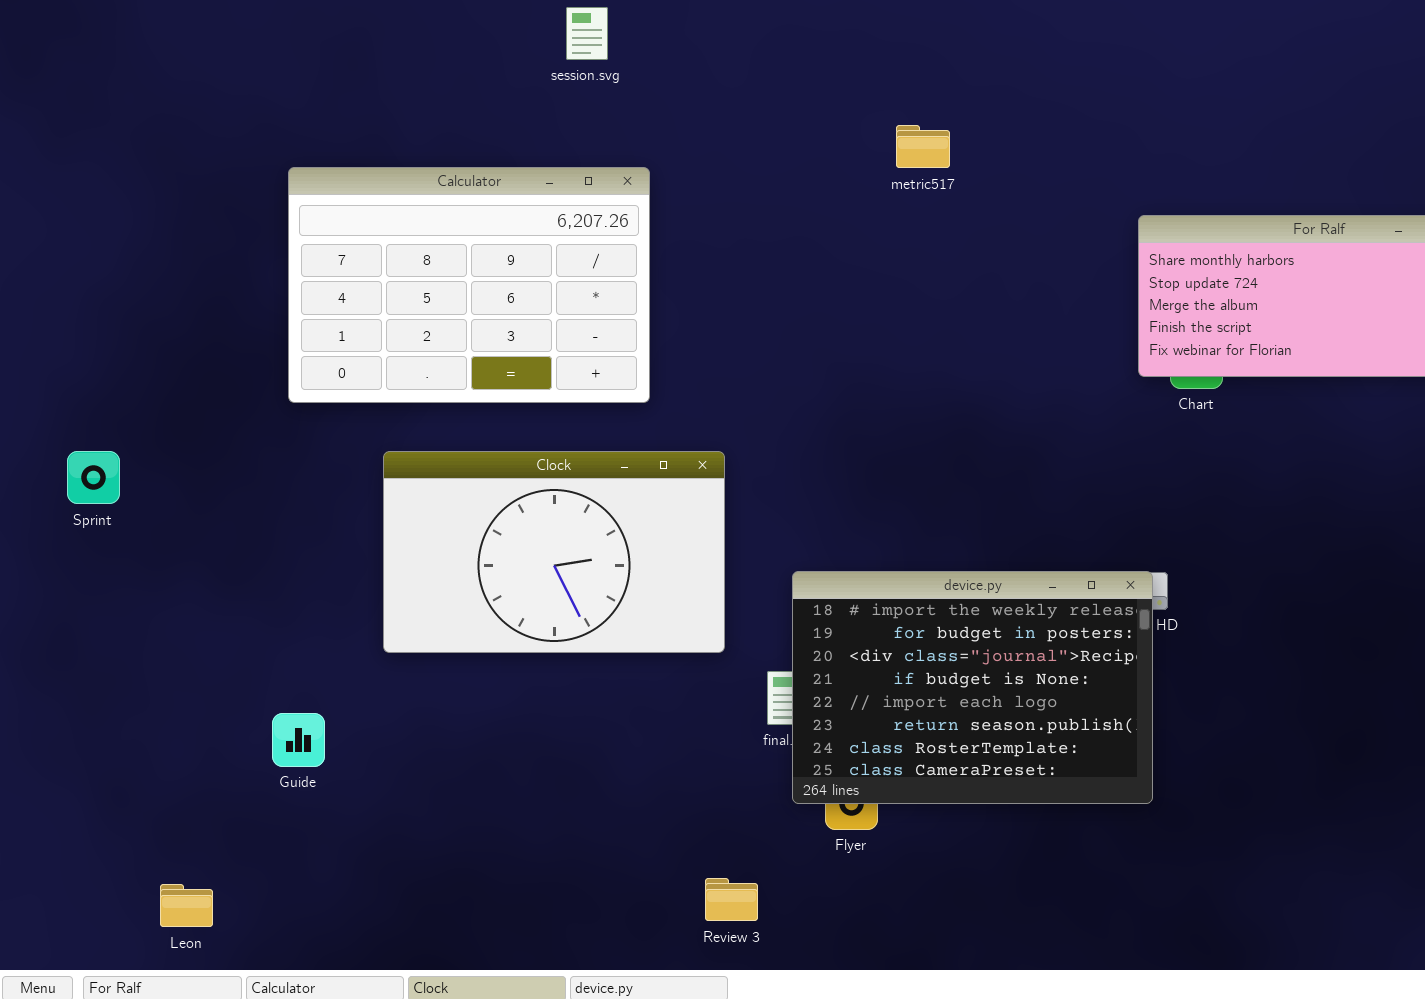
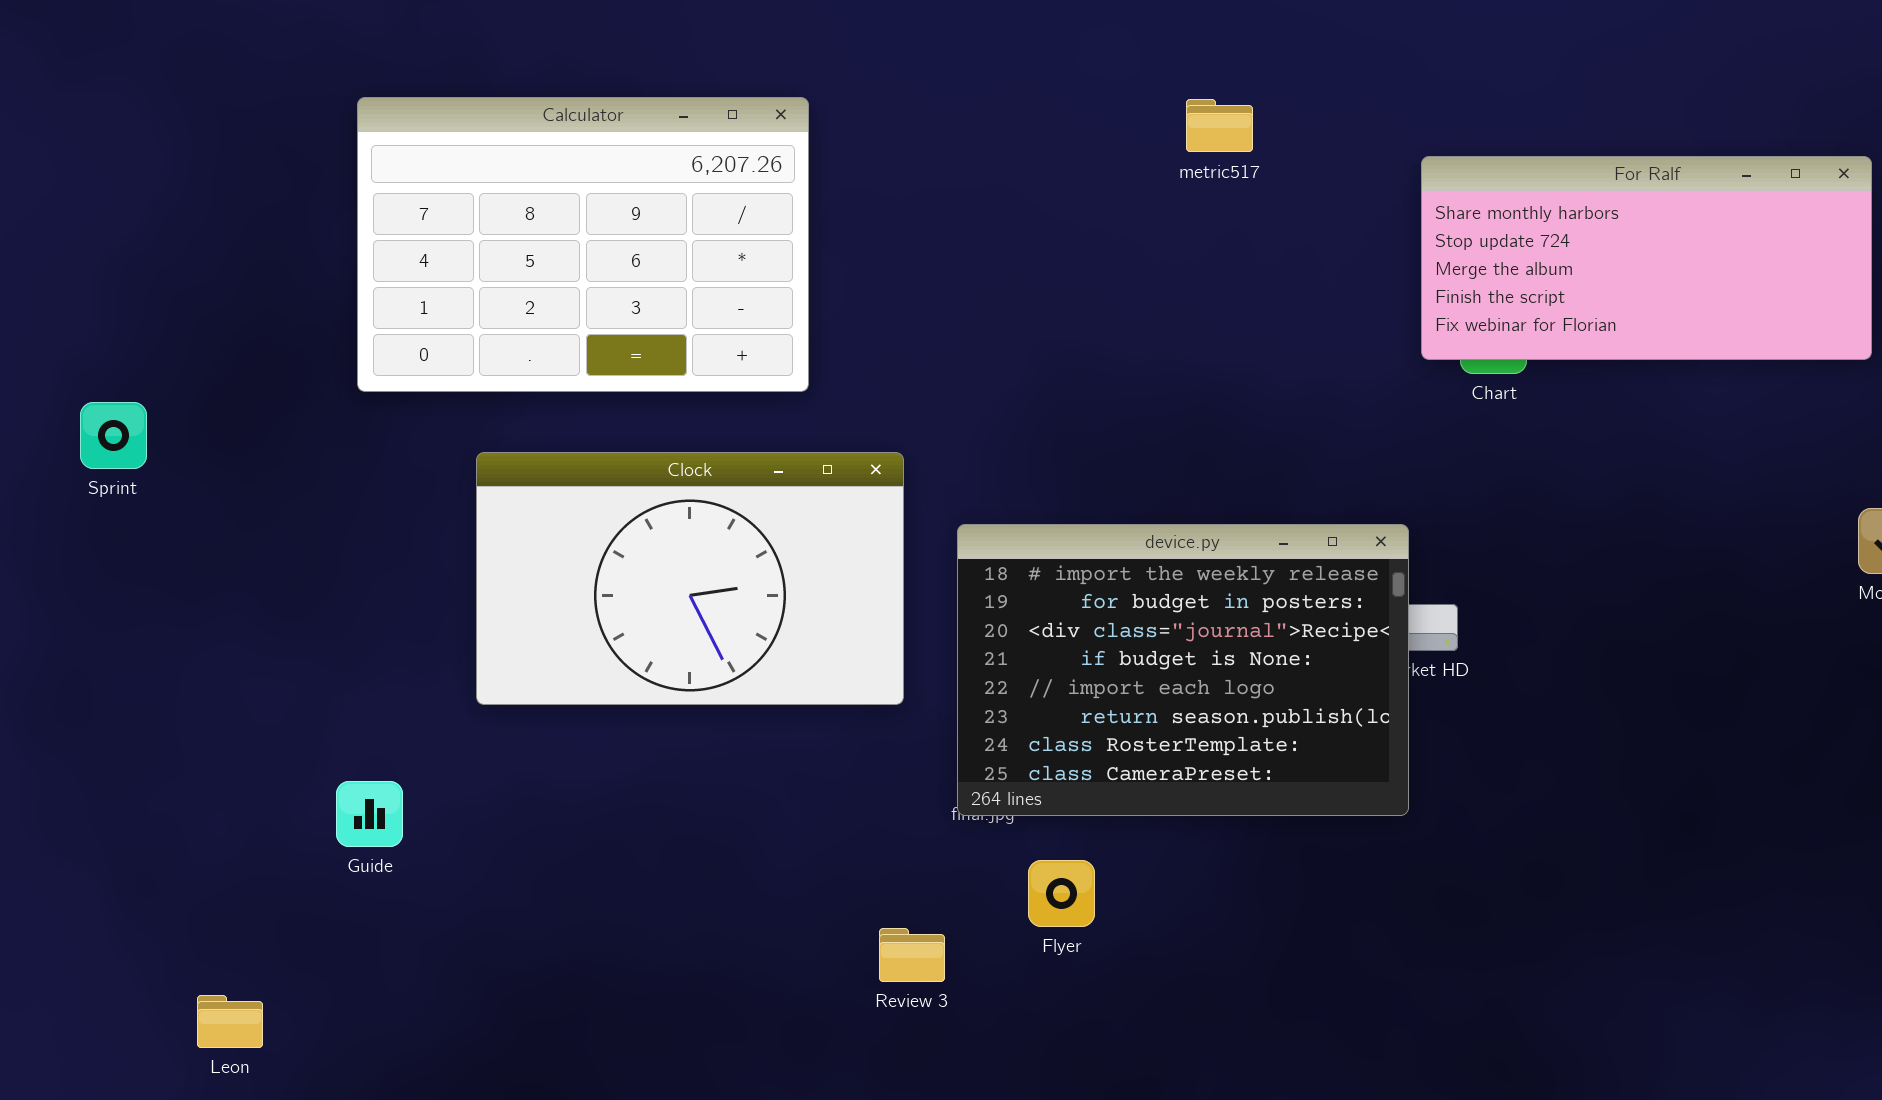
metric517: [896,125,950,168] -> [1186,99,1253,152], moved
Sprint: [67,451,120,504] -> [80,402,147,469], moved
device.py: [792,571,1153,804] -> [957,524,1409,816], moved
Review 3: [705,878,758,921] -> [879,928,945,982], moved

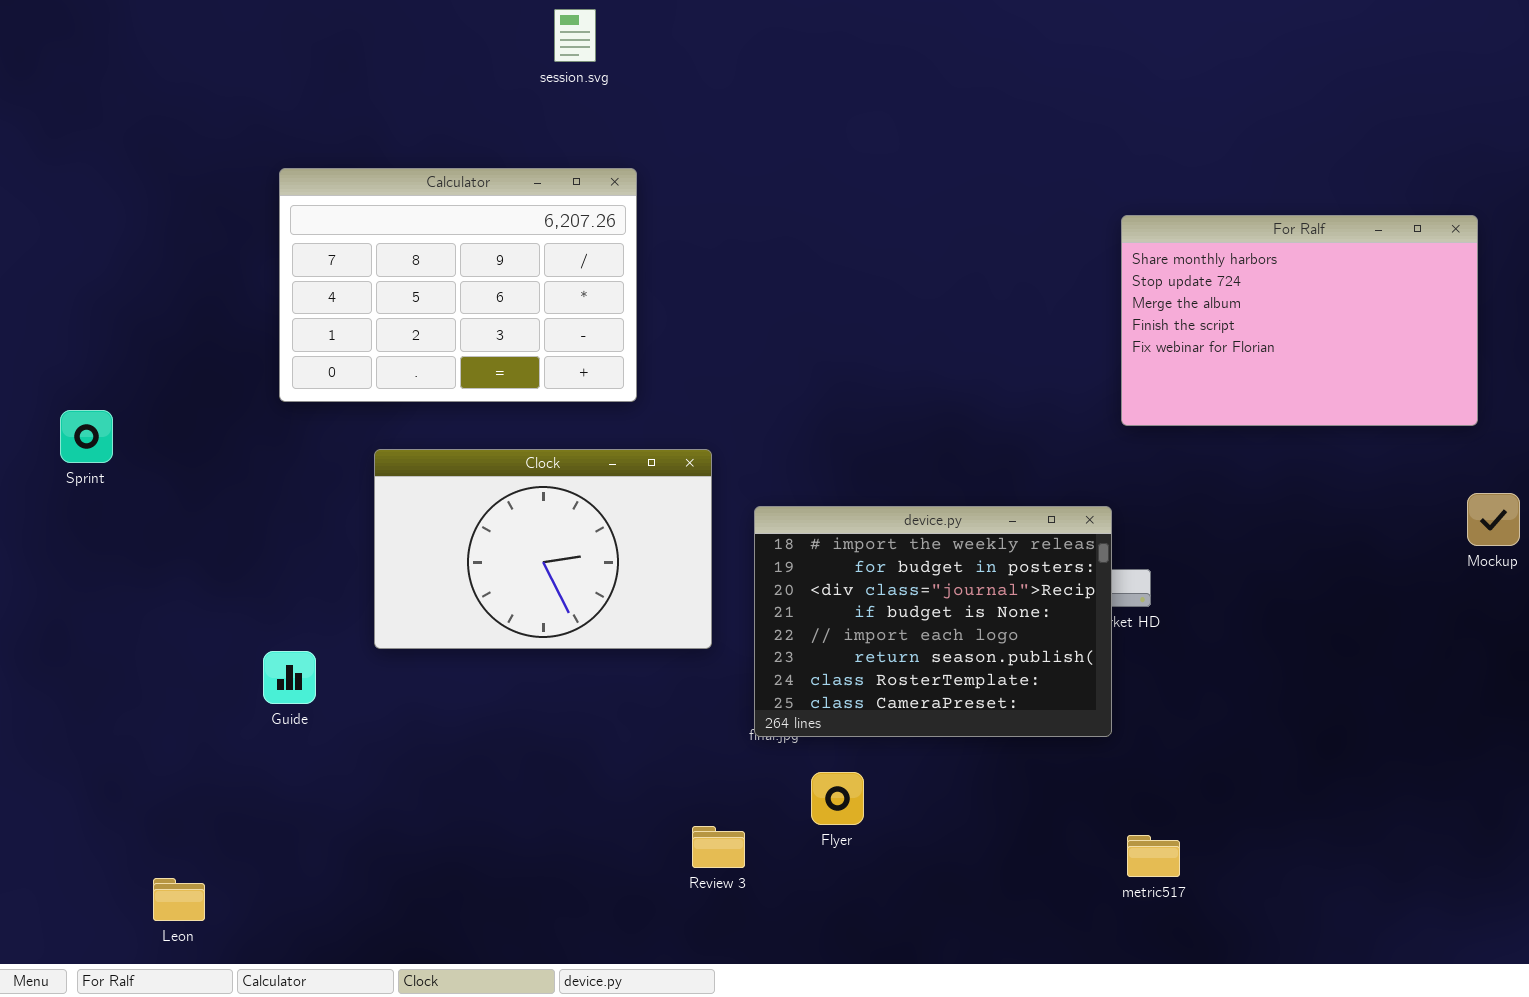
metric517: [1186,99,1253,152] -> [1127,835,1180,877], moved
For Ralf: [1421,156,1872,360] -> [1121,215,1478,426], resized
Guide: [336,781,403,847] -> [263,651,316,704], moved

